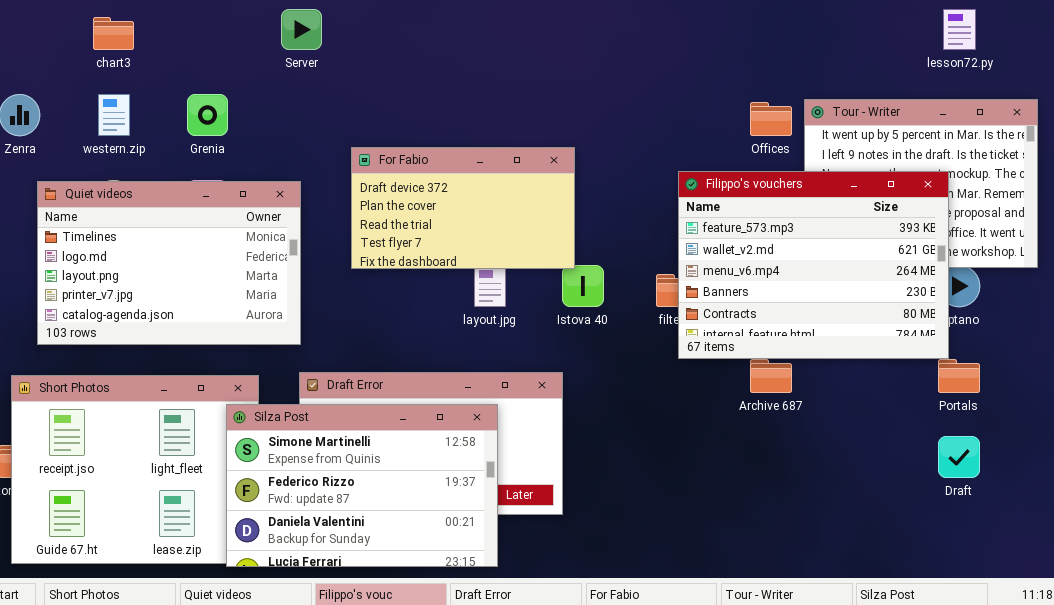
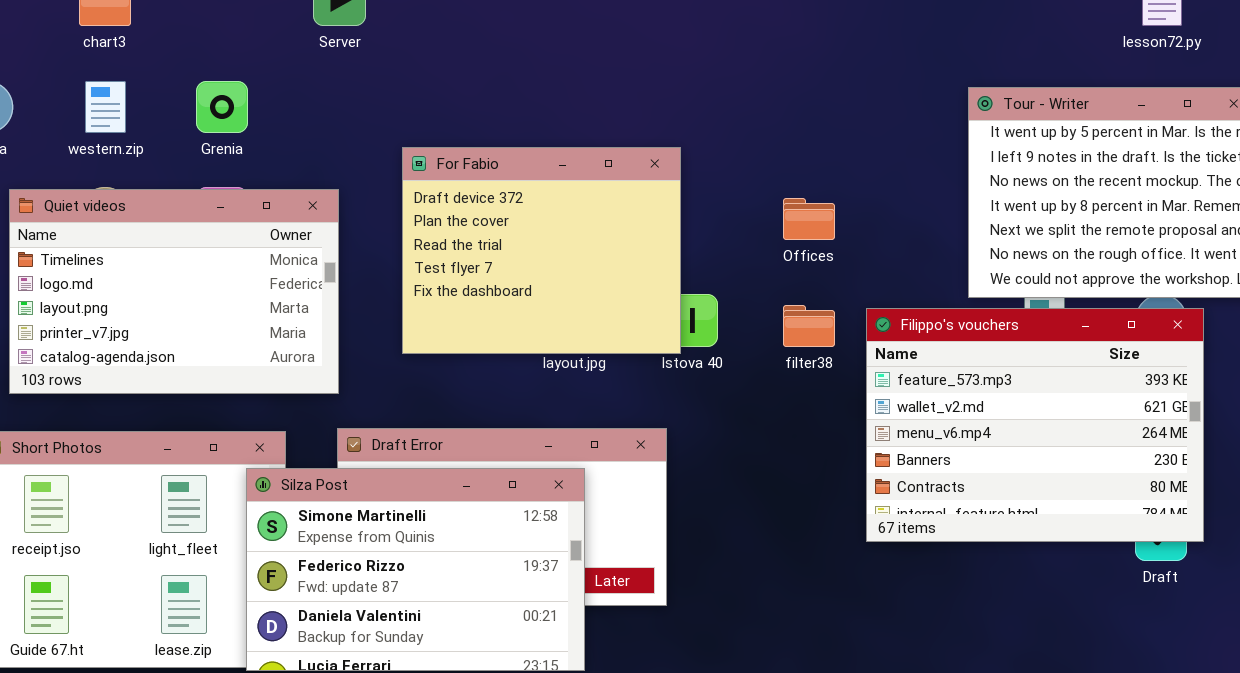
Offices: [750,102,792,136] -> [783,198,835,240], moved
For Fabio: [351,147,575,269] -> [402,147,681,354], resized
Filippo's vouchers: [678,171,949,359] -> [866,308,1204,542], moved

